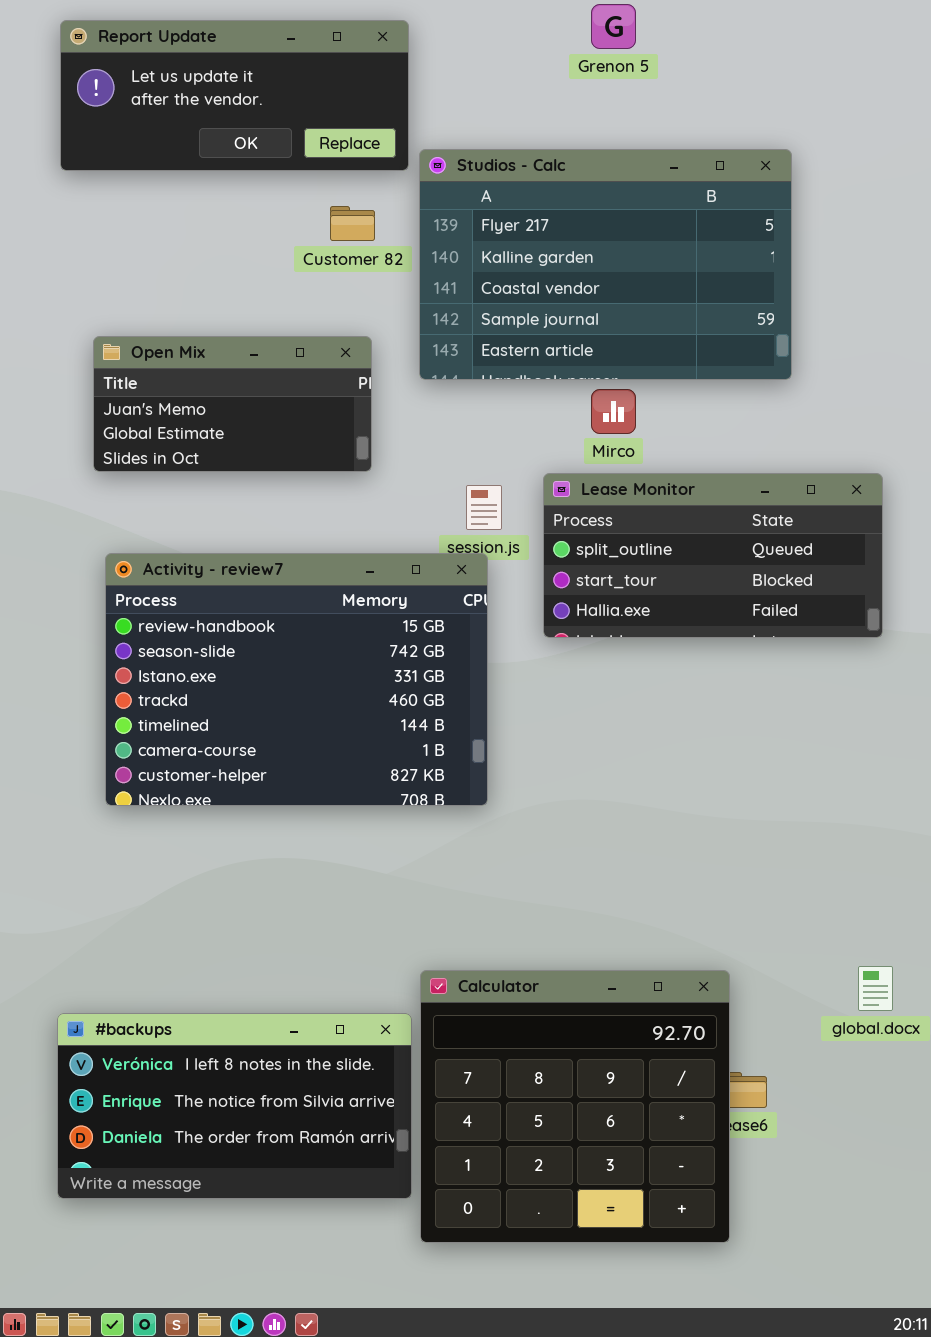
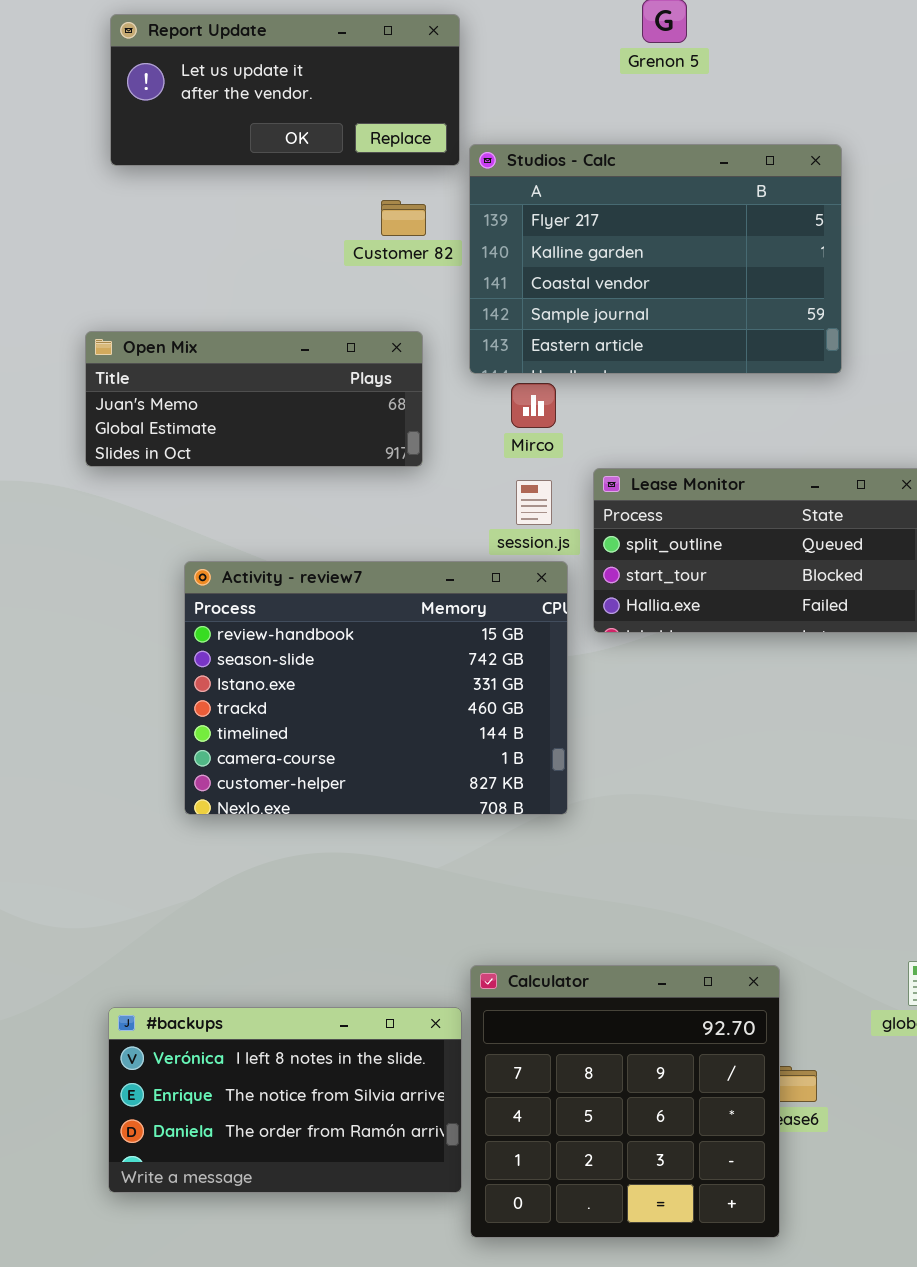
Open Mix: [93,336,372,472] -> [85,331,423,467], resized
Mirco: [591,389,636,434] -> [511,383,556,428], moved
Activity - review7: [105,553,488,806] -> [184,561,568,815], moved

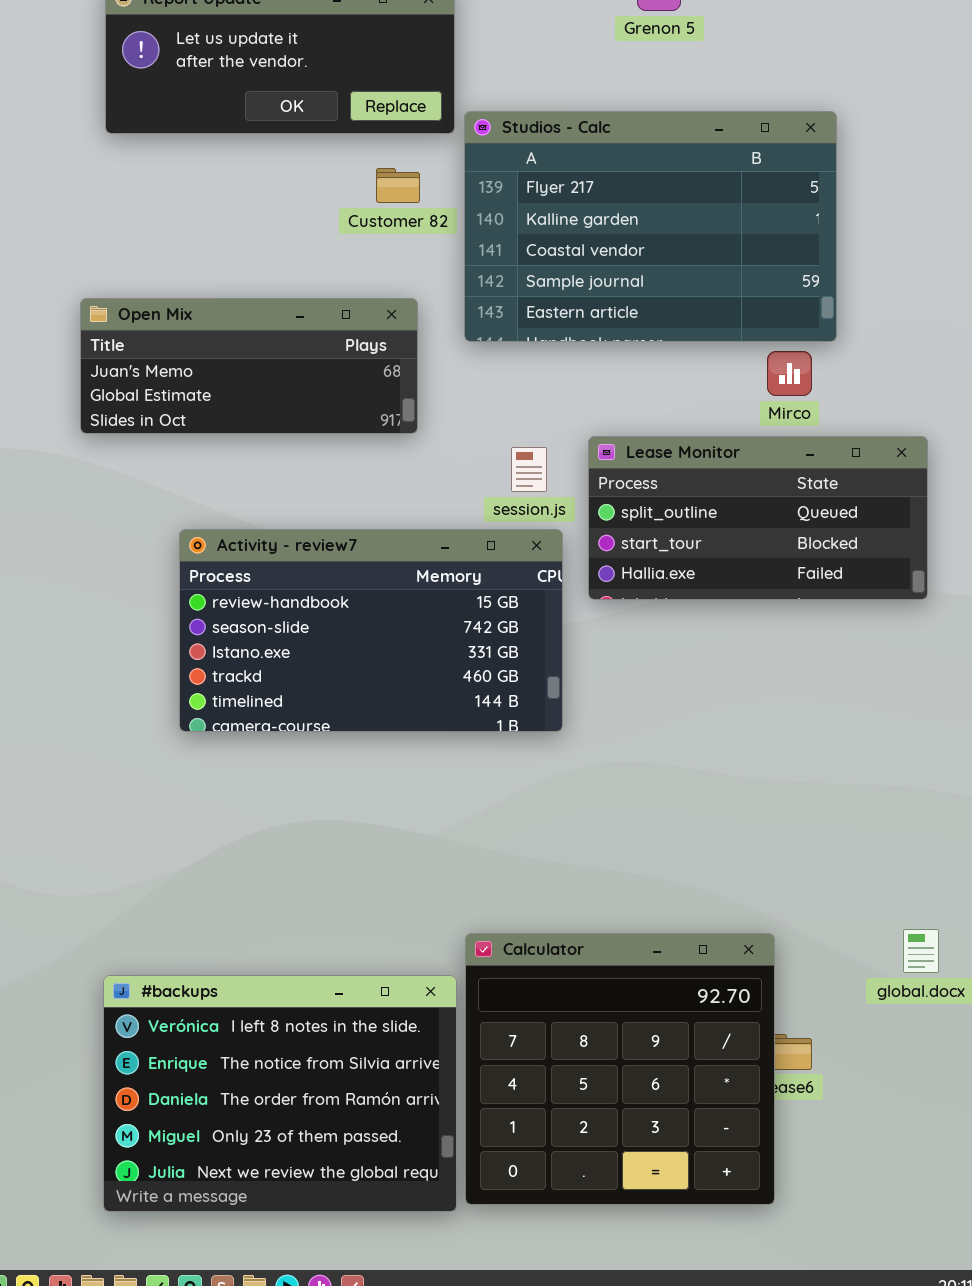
Mirco: [511,383,556,428] -> [767,351,812,396], moved
Activity - review7: [184,561,568,815] -> [179,529,563,732], resized
#backups: [108,1007,462,1193] -> [103,975,457,1212], resized

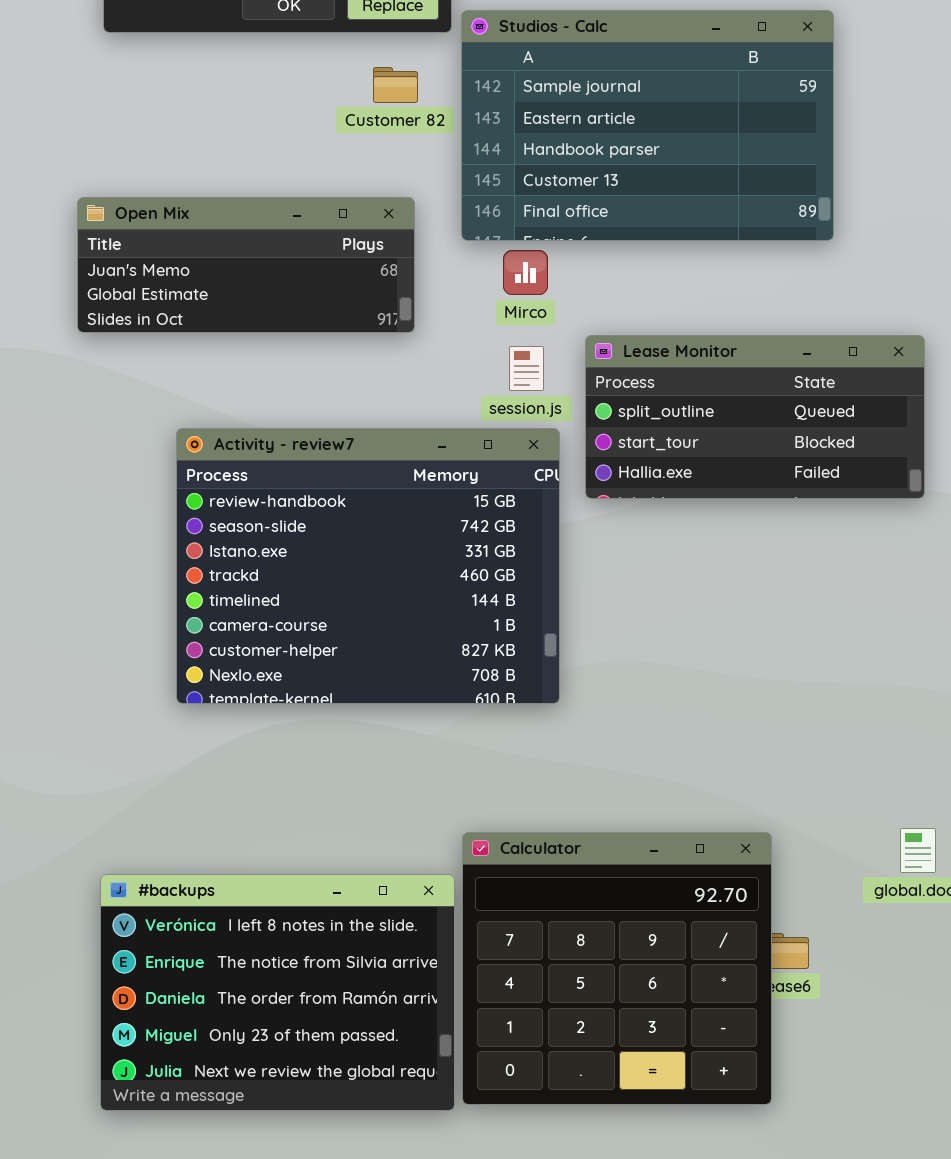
Studios - Calc: [464,111,837,342] -> [461,10,834,241], scrolled down 3 rows
Mirco: [767,351,812,396] -> [503,250,548,295], moved
Activity - review7: [179,529,563,732] -> [176,428,560,704], resized

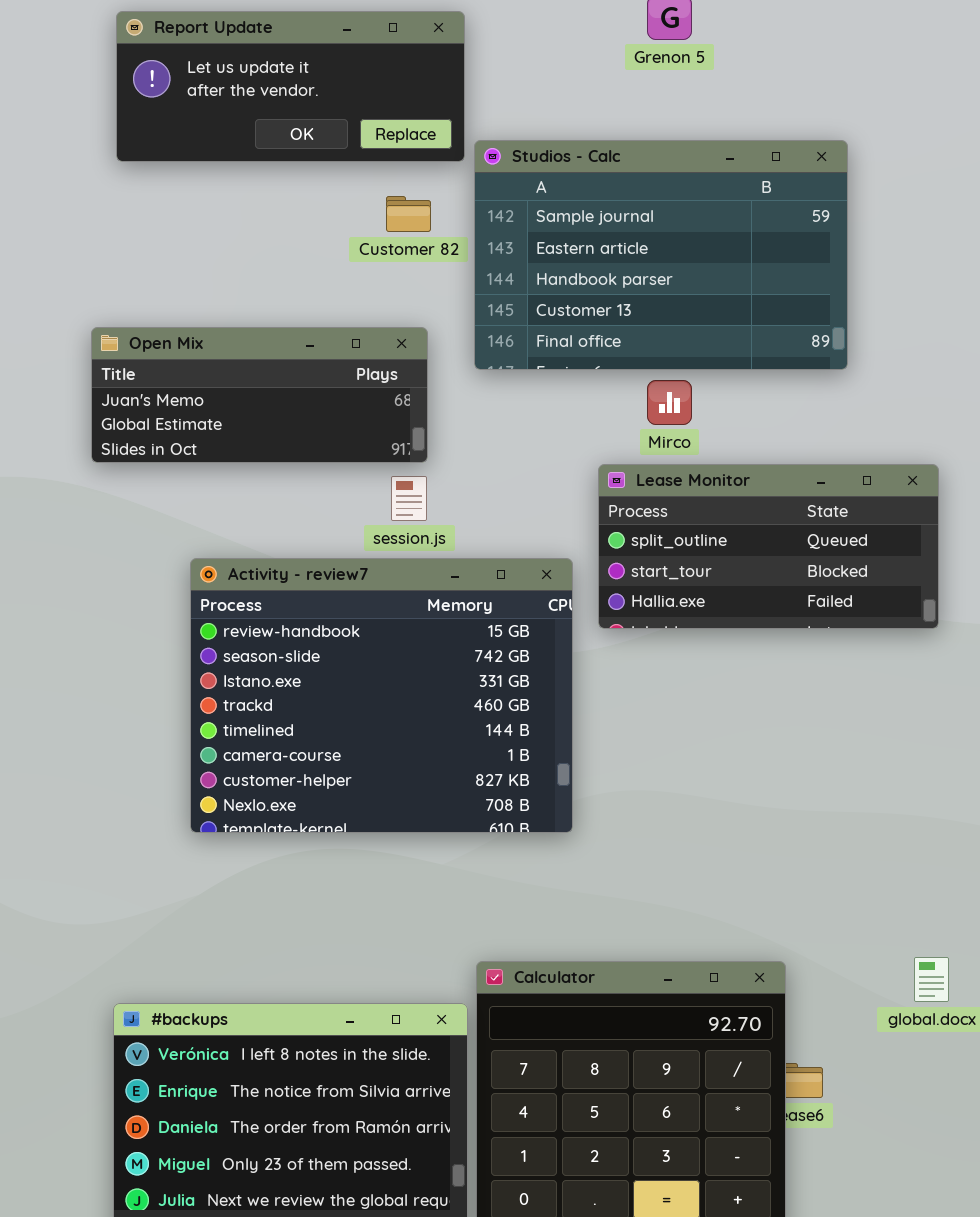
Mirco: [503,250,548,295] -> [647,380,692,425], moved
session.js: [509,346,544,391] -> [391,476,427,521], moved

